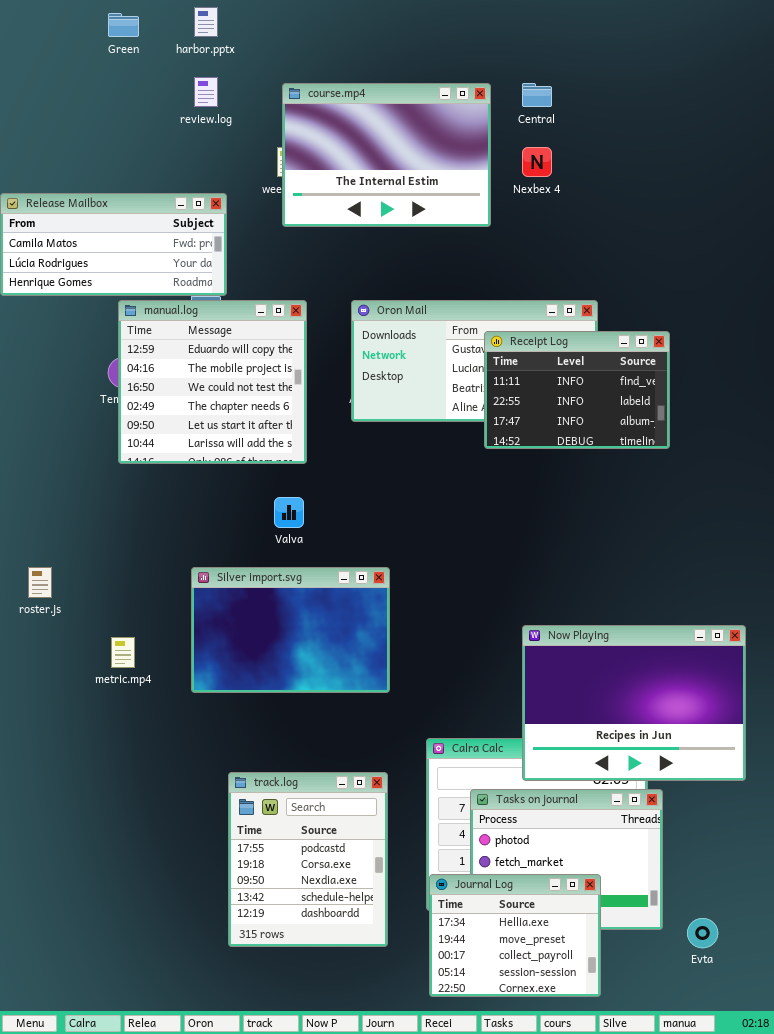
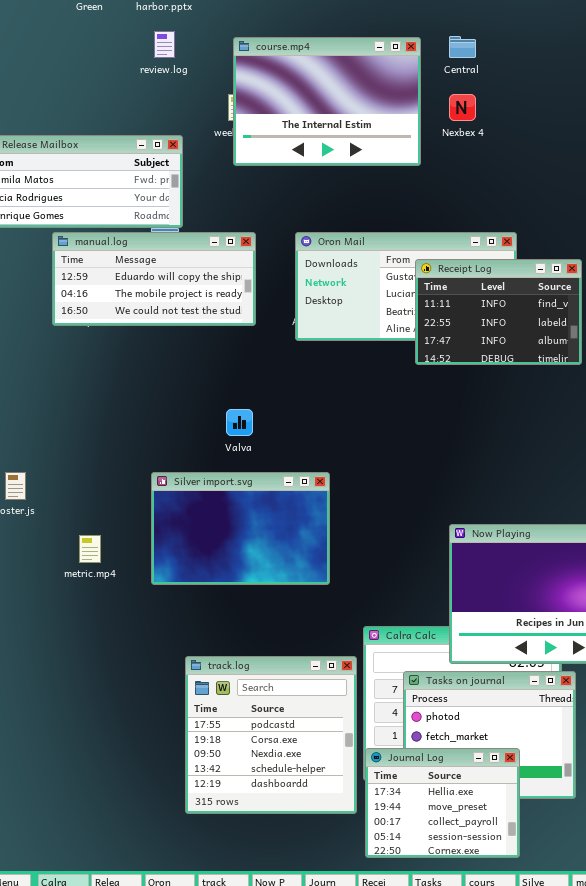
manual.log: [118,300,307,464] -> [52,232,256,326], resized
track.log: [228,772,388,947] -> [185,656,357,814], resized

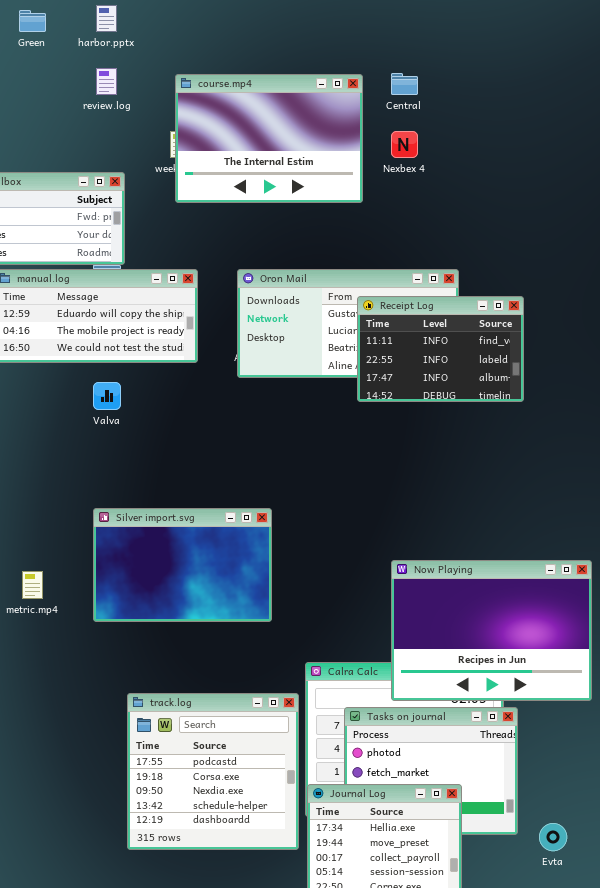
Valva: [226,409,253,436] -> [93,382,121,410], moved

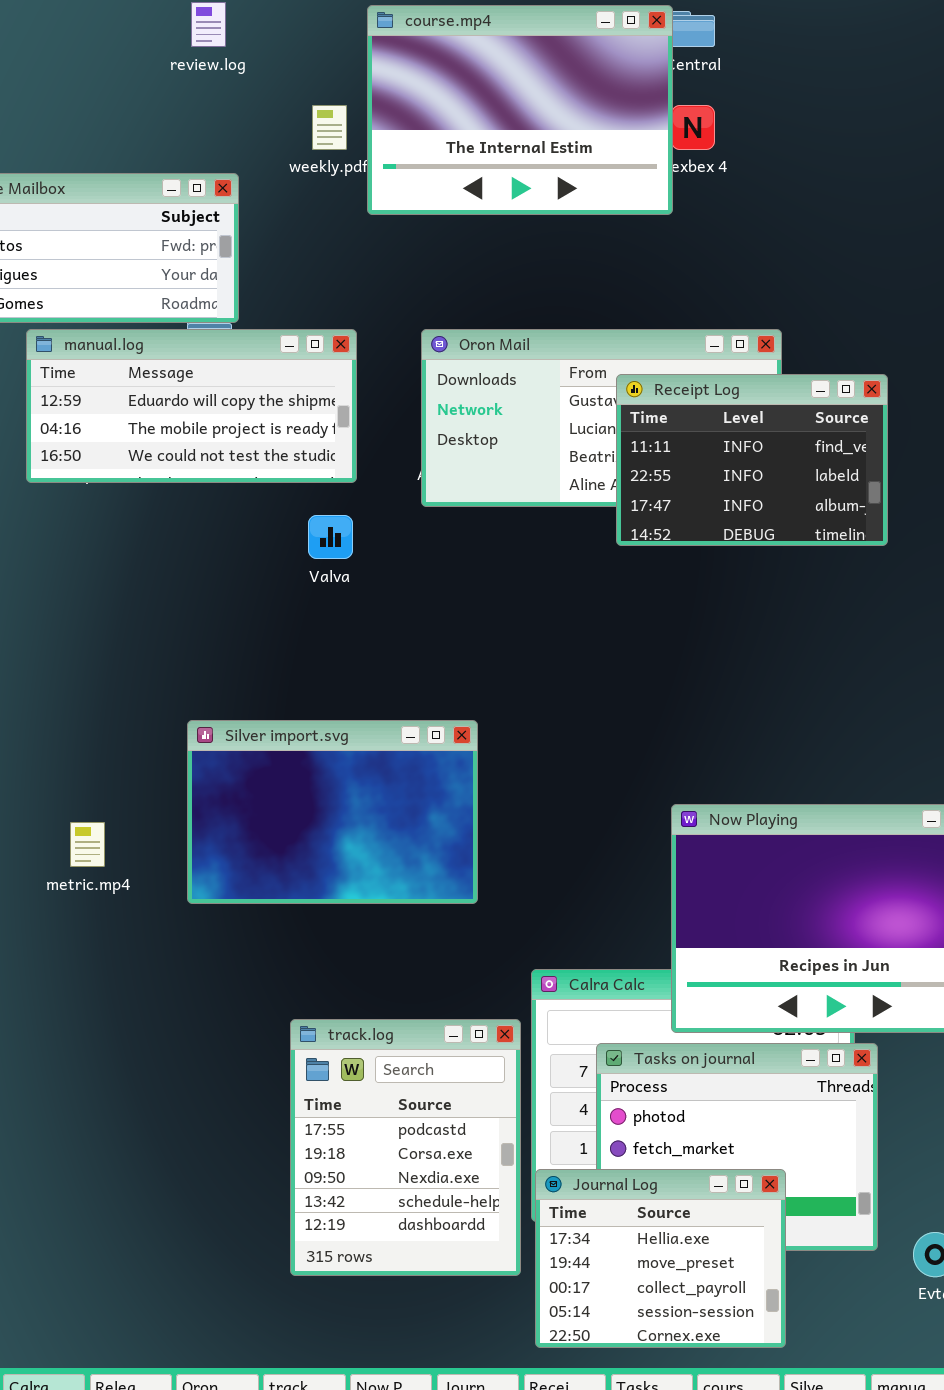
course.mp4: [175,74,363,203] -> [367,5,673,215], moved
Valva: [93,382,121,410] -> [308,515,353,559], moved
track.log: [127,693,299,850] -> [290,1019,521,1276], resized

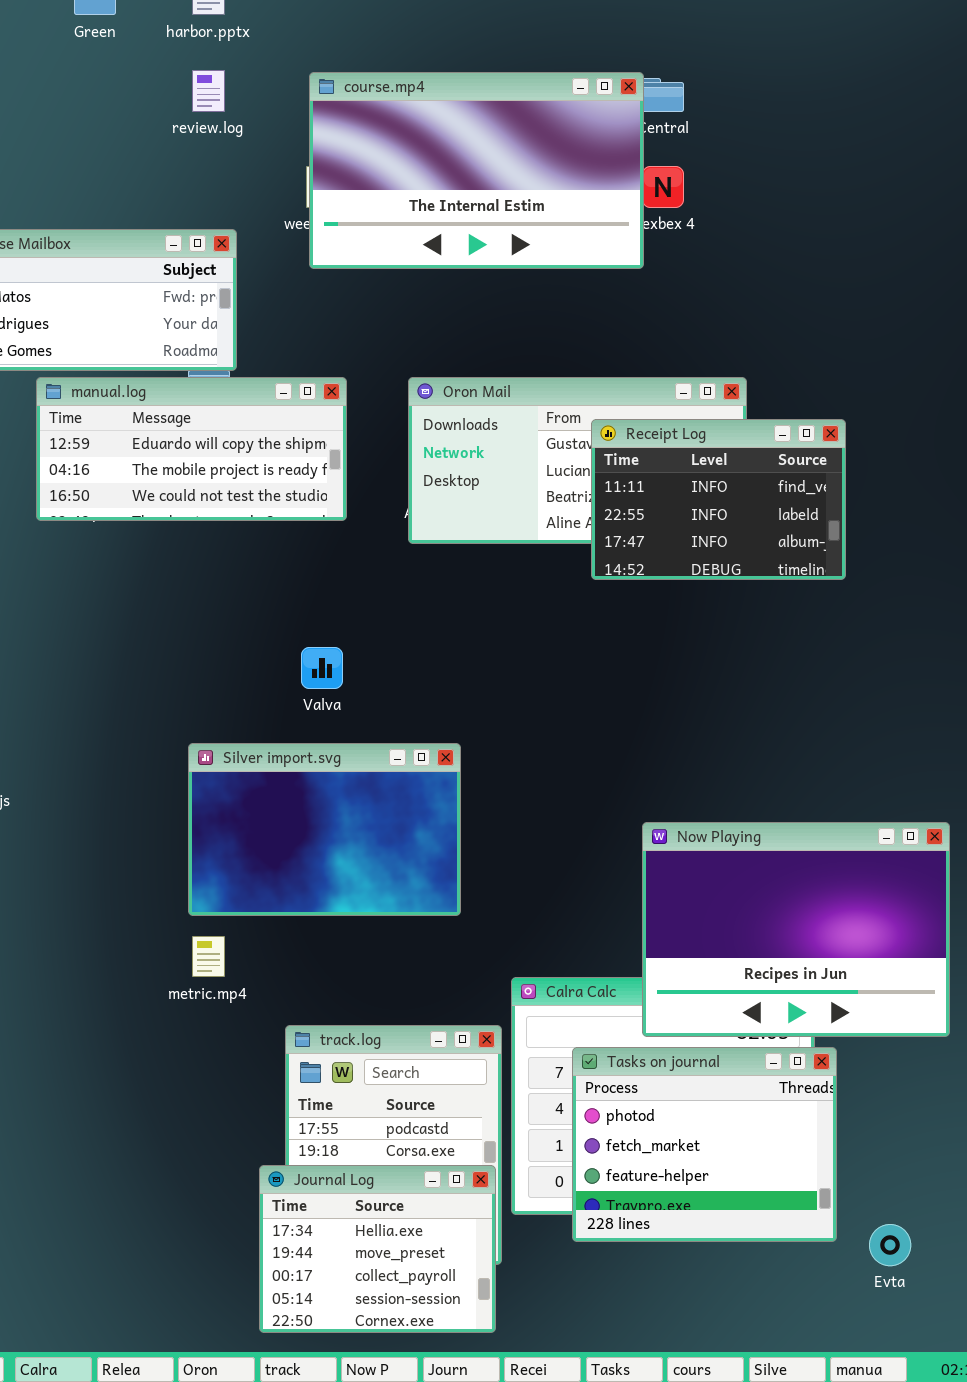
course.mp4: [367,5,673,215] -> [309,72,644,269], resized
Valva: [308,515,353,559] -> [301,647,343,689], moved
metric.mp4: [70,822,105,867] -> [192,936,225,977], moved
Journal Log: [535,1169,786,1348] -> [259,1165,496,1333], moved

